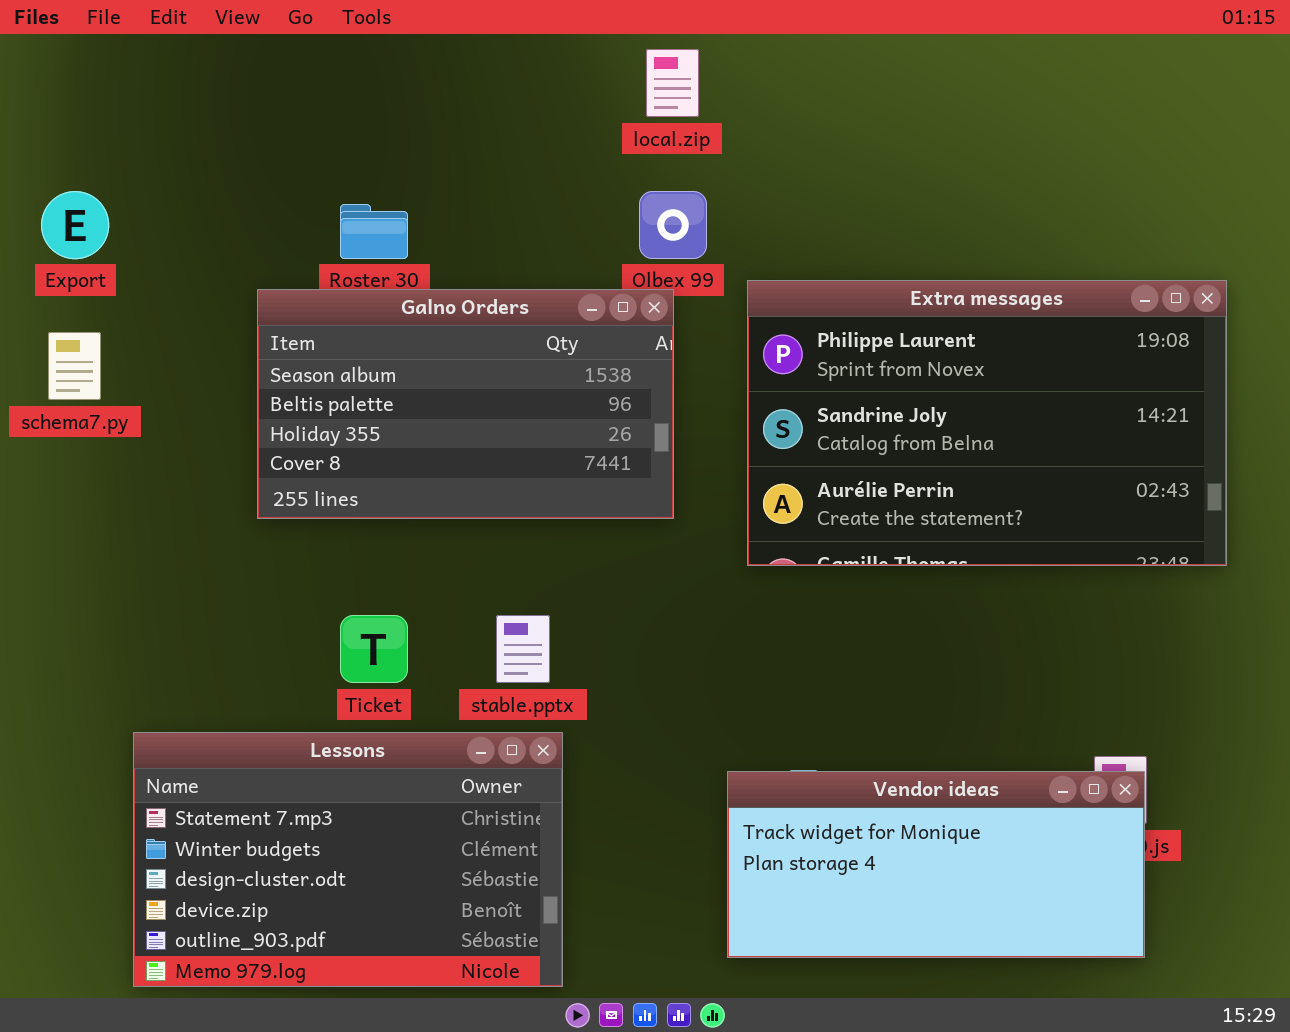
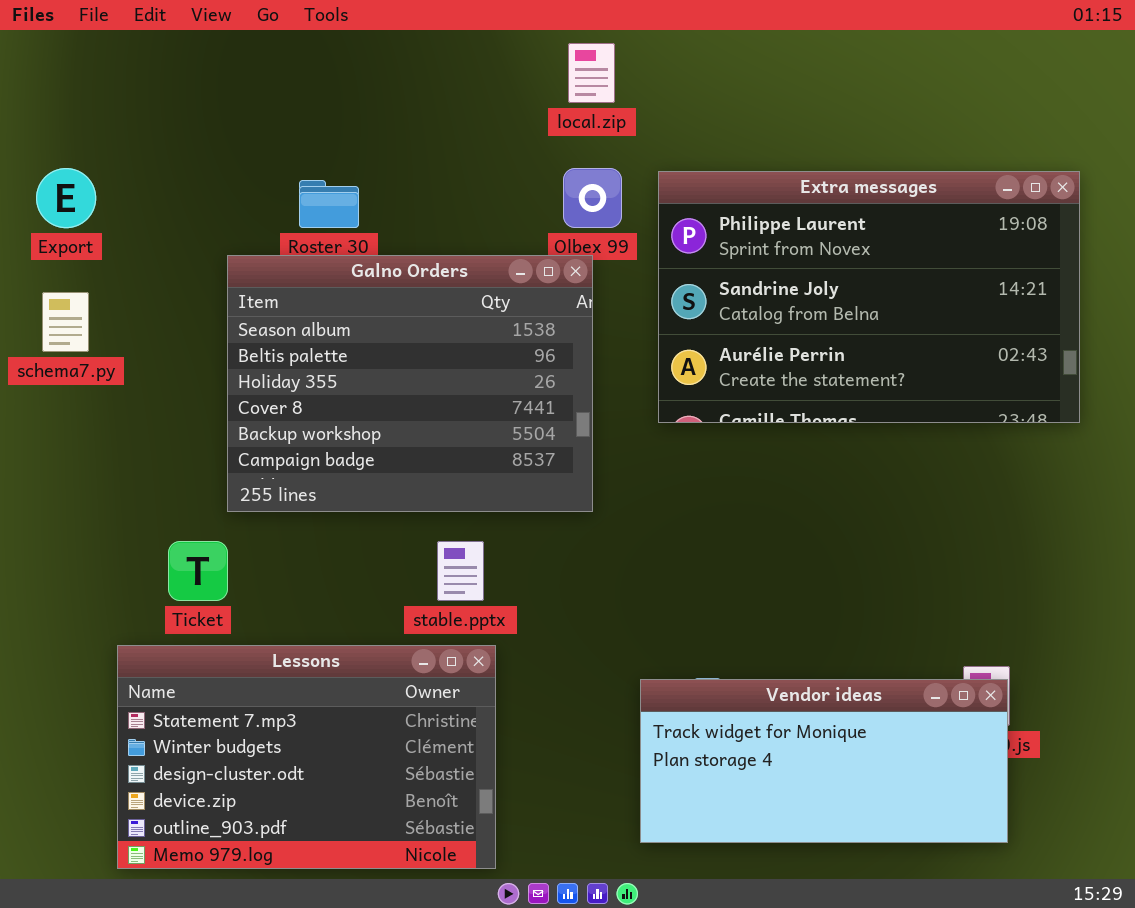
Extra messages: [747,280,1227,566] -> [658,171,1080,423], moved
Galno Orders: [257,289,674,519] -> [227,255,593,512], resized
Ticket: [340,615,408,683] -> [168,541,228,601], moved

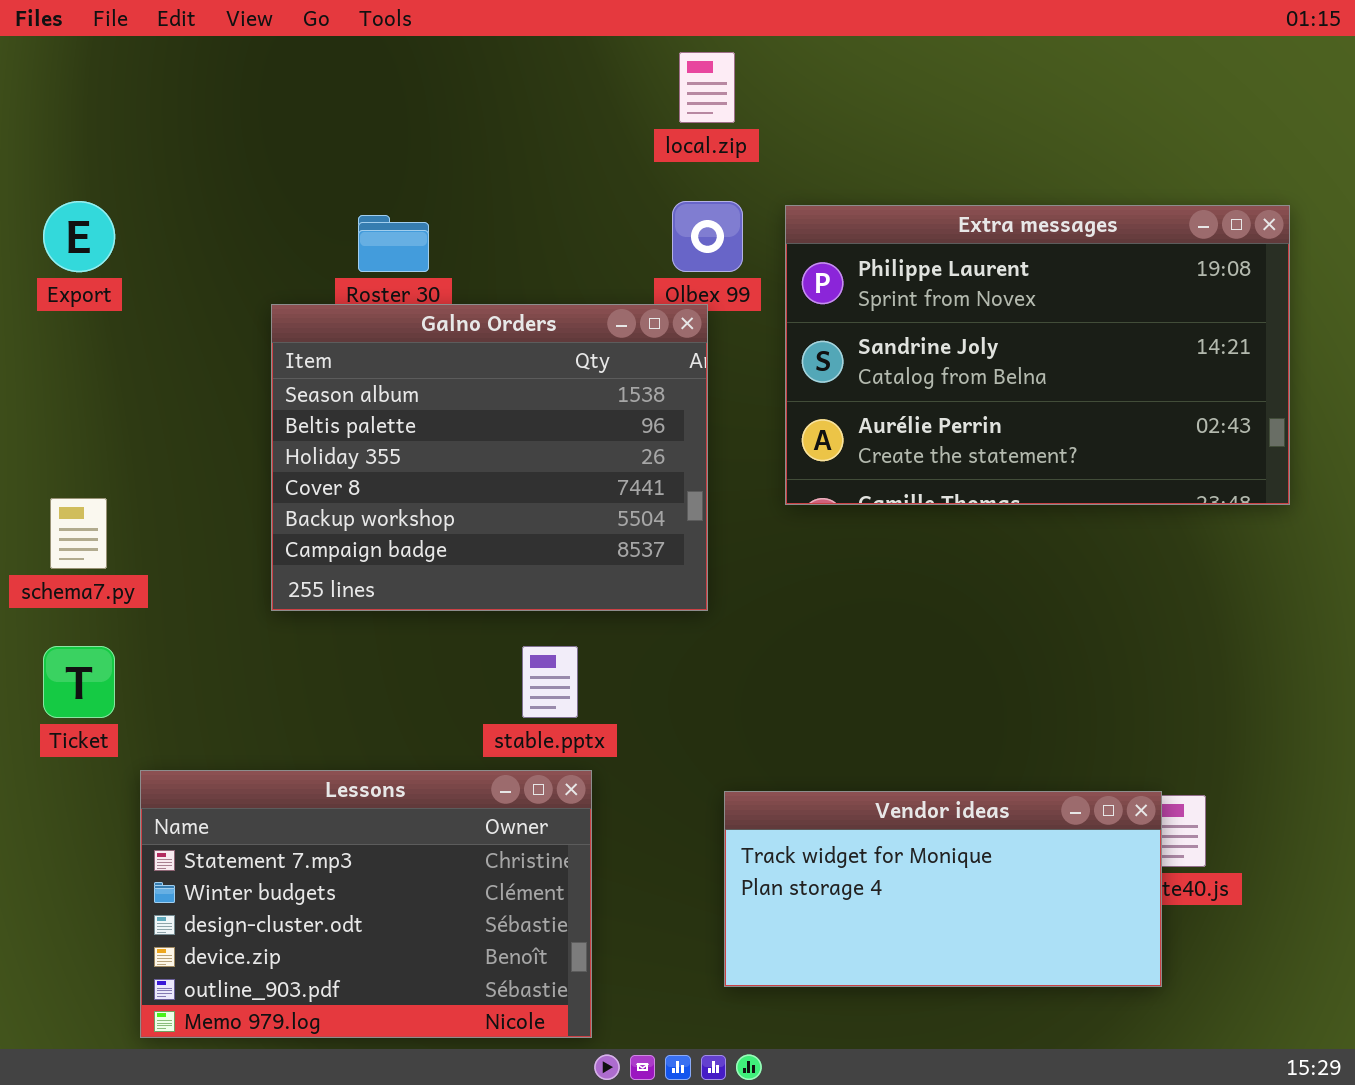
schema7.py: [42,292,89,352] -> [50,498,107,569], moved
Ticket: [168,541,228,601] -> [43,646,115,718], moved
Vendor ideas: [640,679,1008,843] -> [724,791,1162,987], moved

